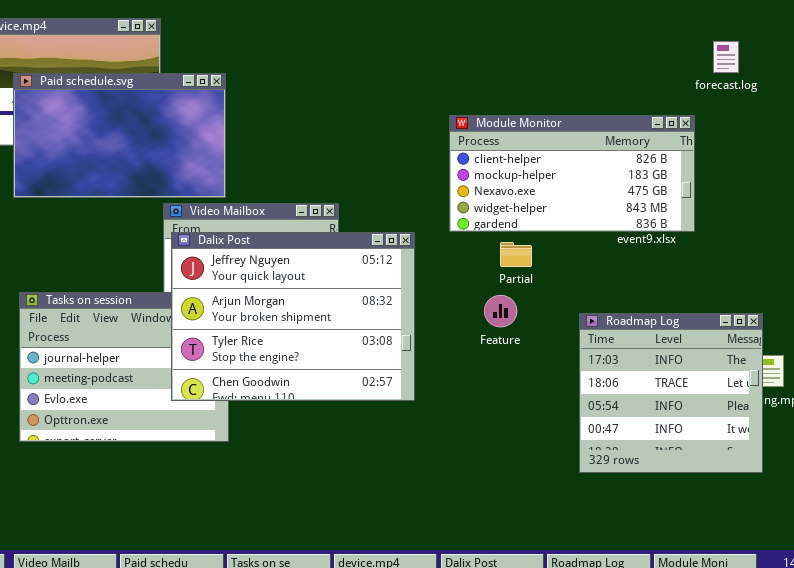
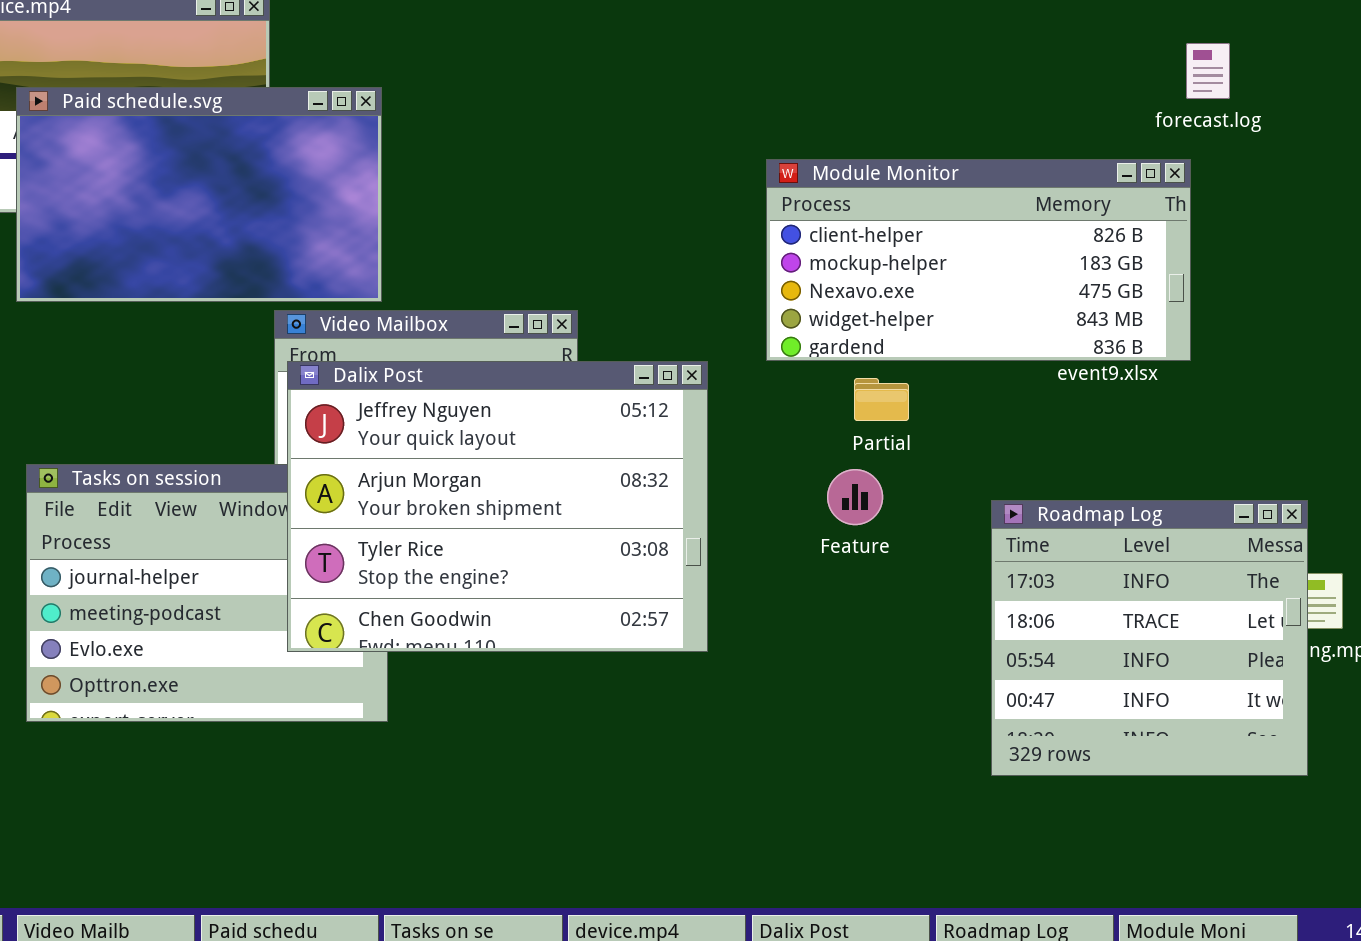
forecast.log: [713,41,739,73] -> [1186,43,1230,99], moved

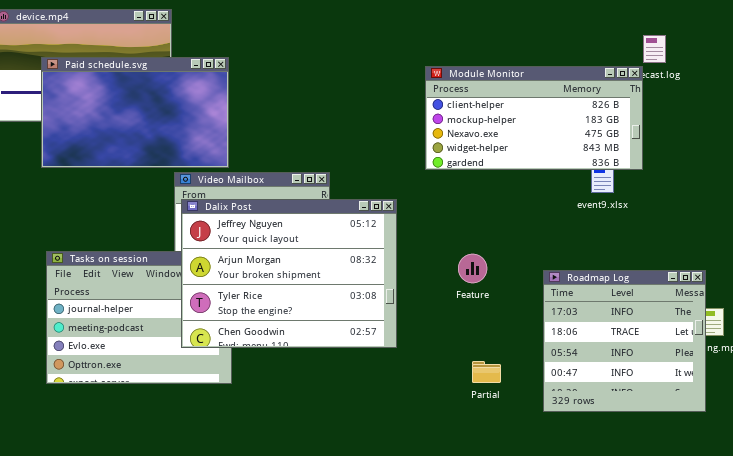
Module Monitor: [766,159,1191,361] -> [425,66,643,170], moved
Partial: [854,378,909,421] -> [472,361,501,383], moved

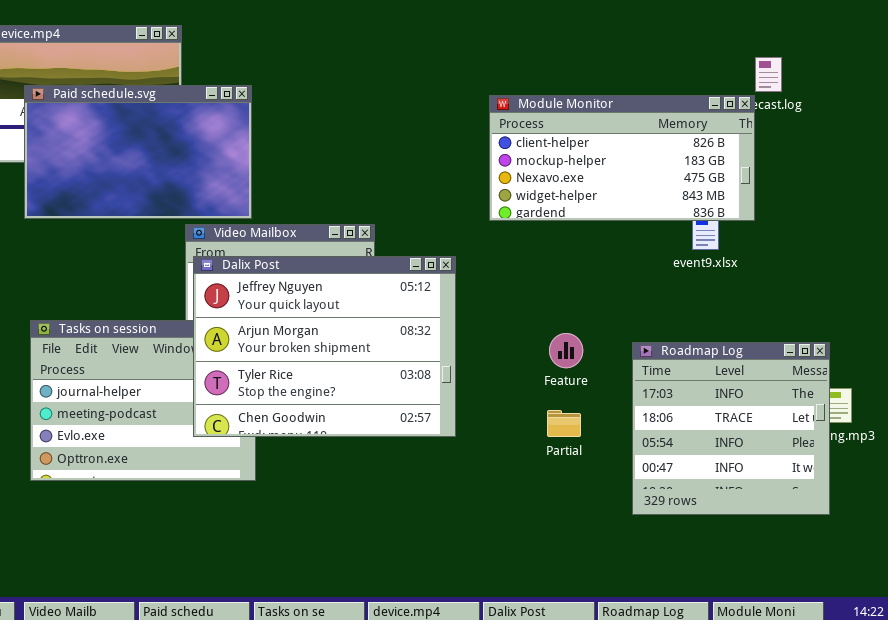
Feature: [458,254,487,283] -> [549,333,583,368], moved
Partial: [472,361,501,383] -> [547,410,581,437], moved

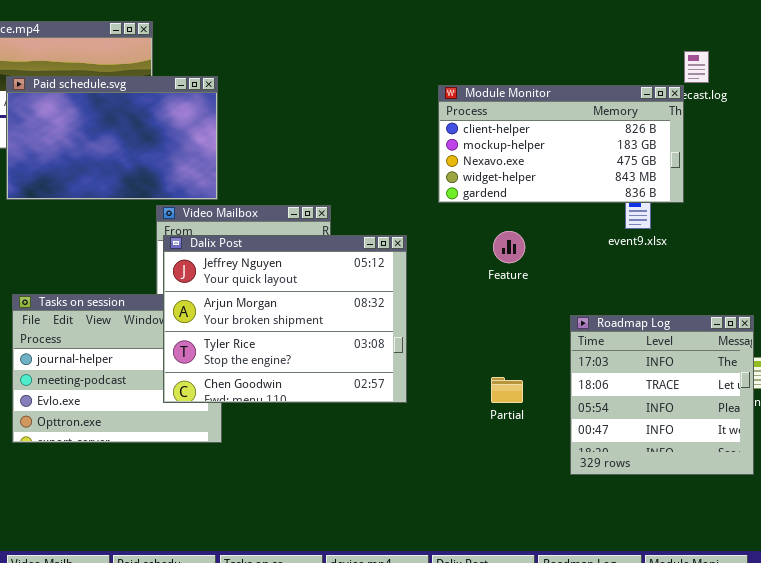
Feature: [549,333,583,368] -> [493,231,525,263], moved

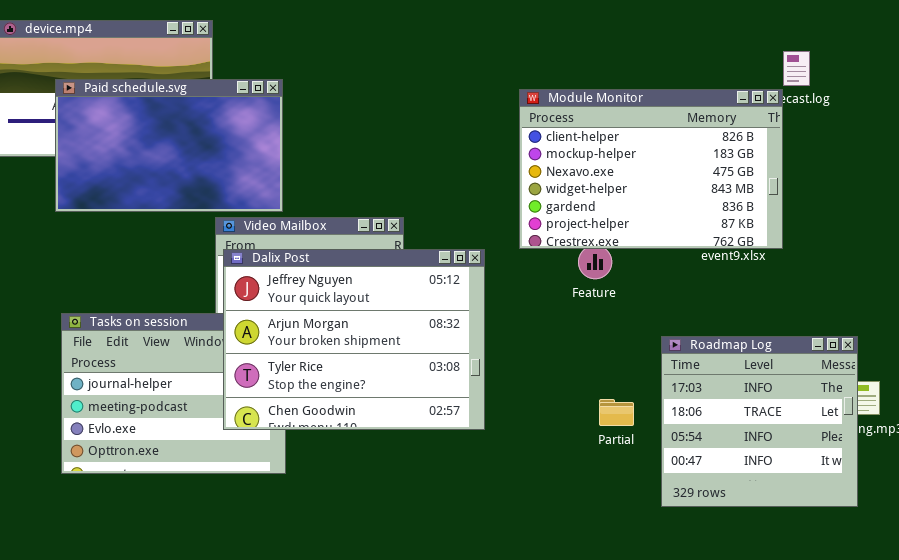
Module Monitor: [438,85,684,203] -> [519,89,783,249], resized
Partial: [491,377,523,403] -> [599,399,634,426], moved

